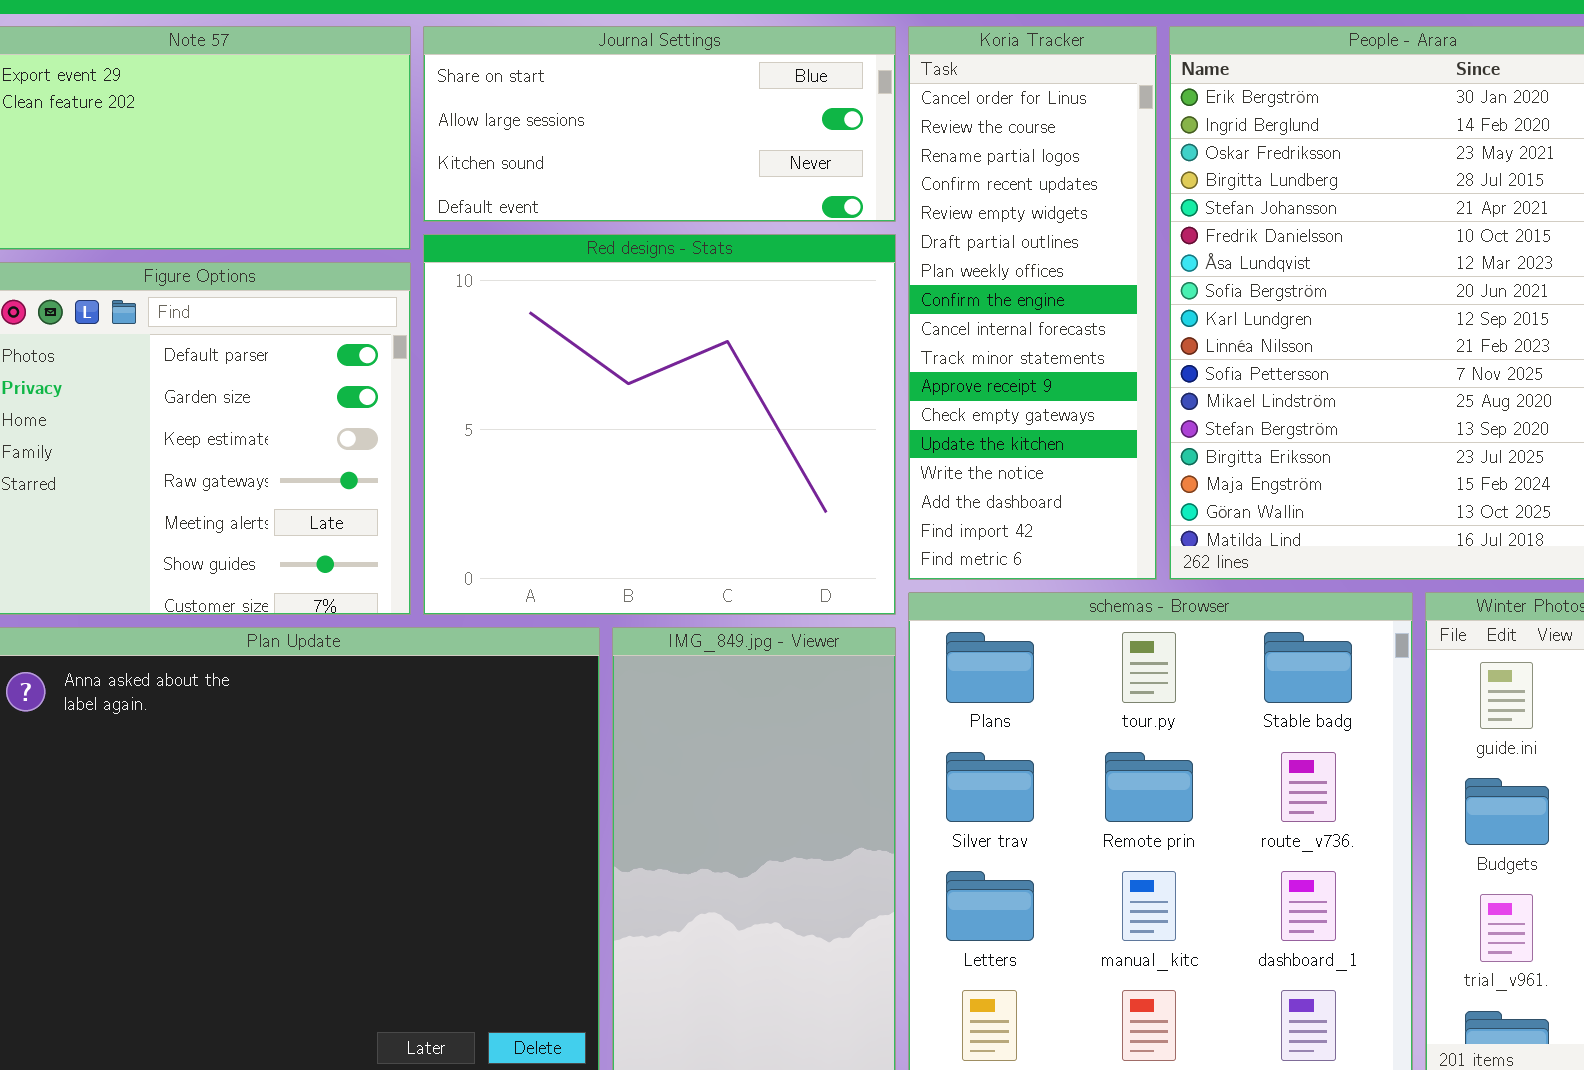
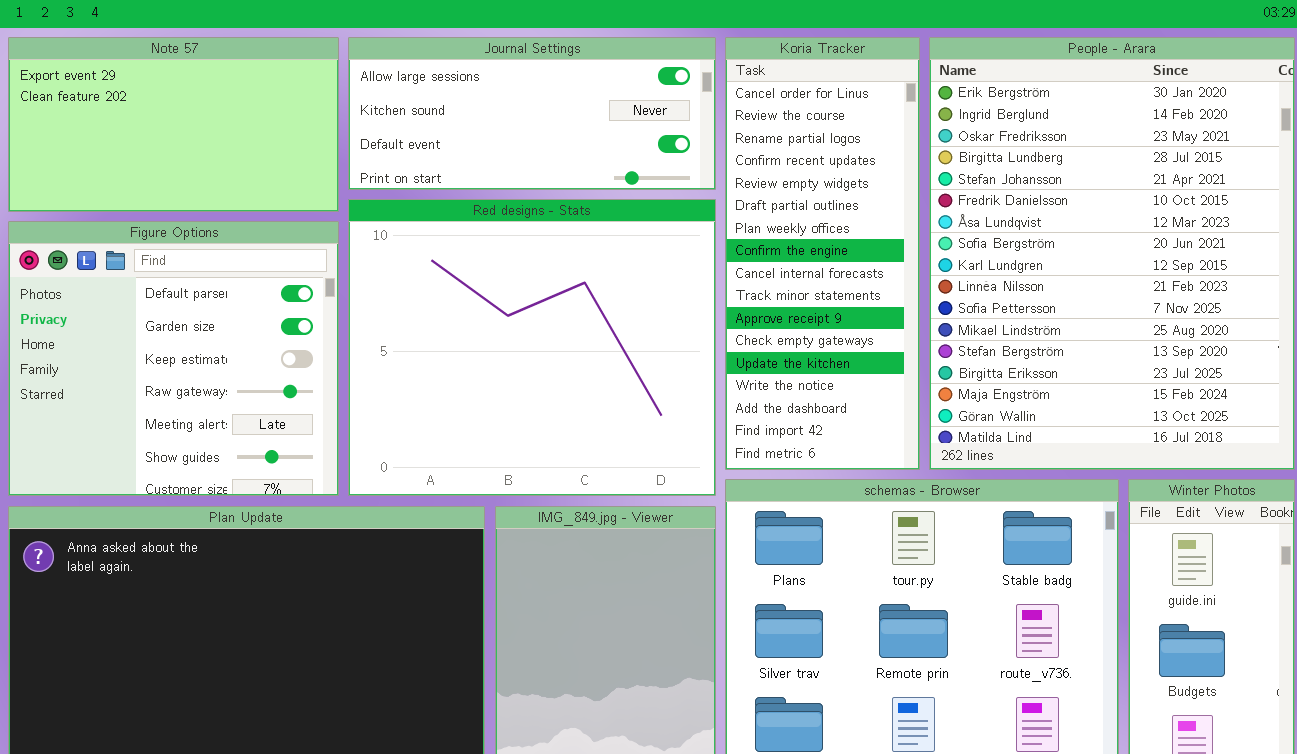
Journal Settings: [423,26,896,222] -> [348,37,716,190], scrolled down 1 row

